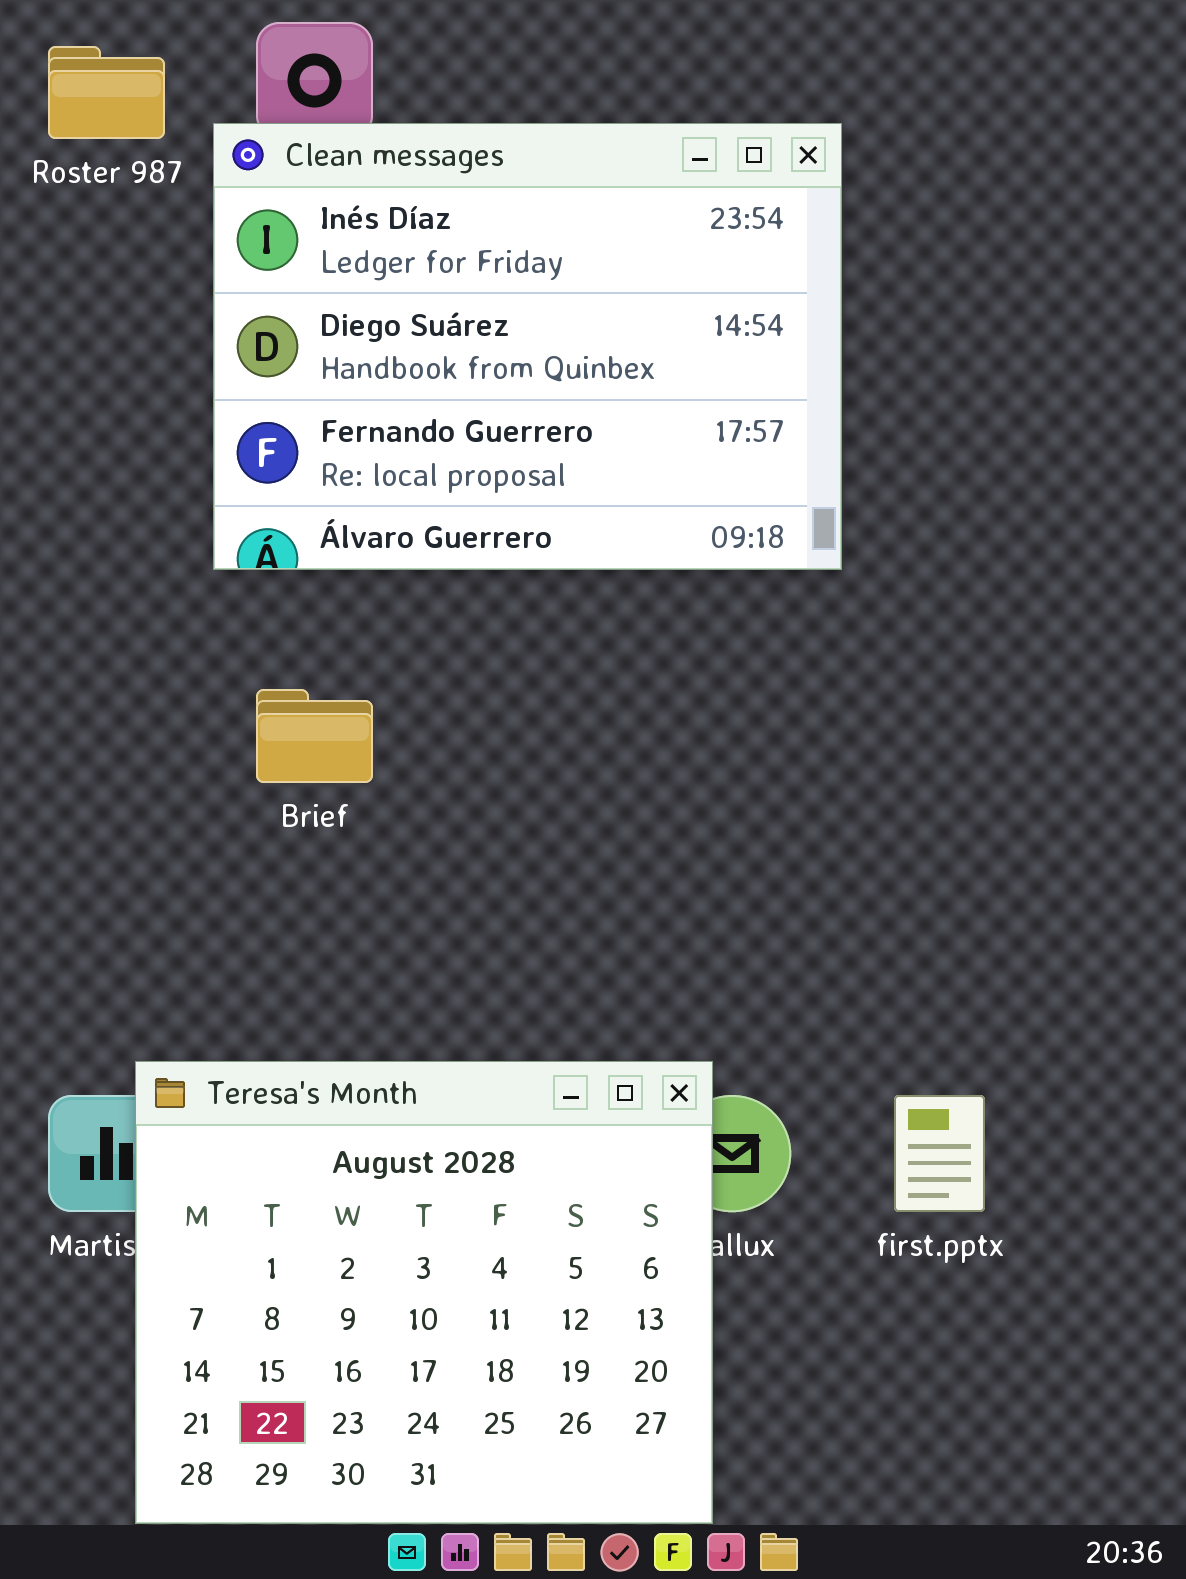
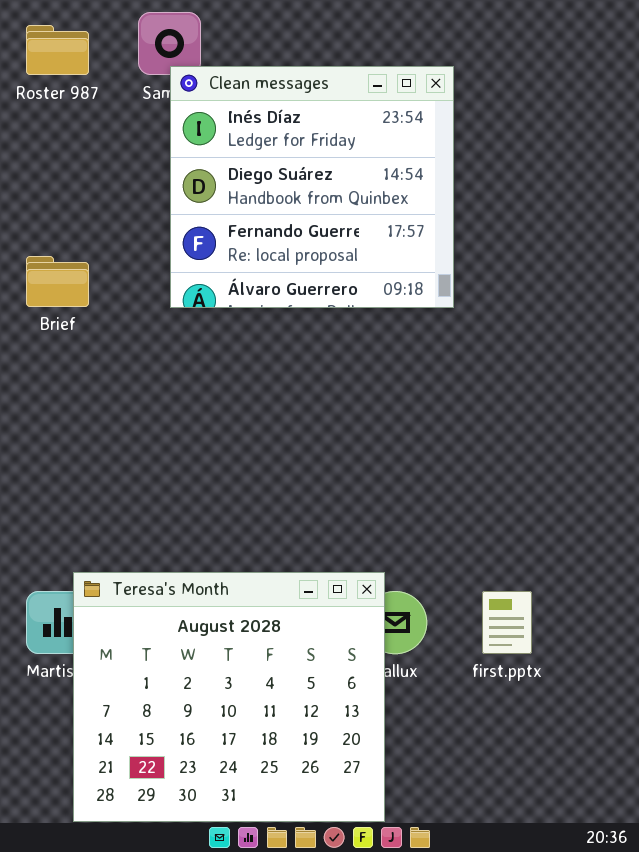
Clean messages: [213,123,842,570] -> [170,66,454,308], resized
Brief: [256,689,373,783] -> [26,256,89,307], moved

